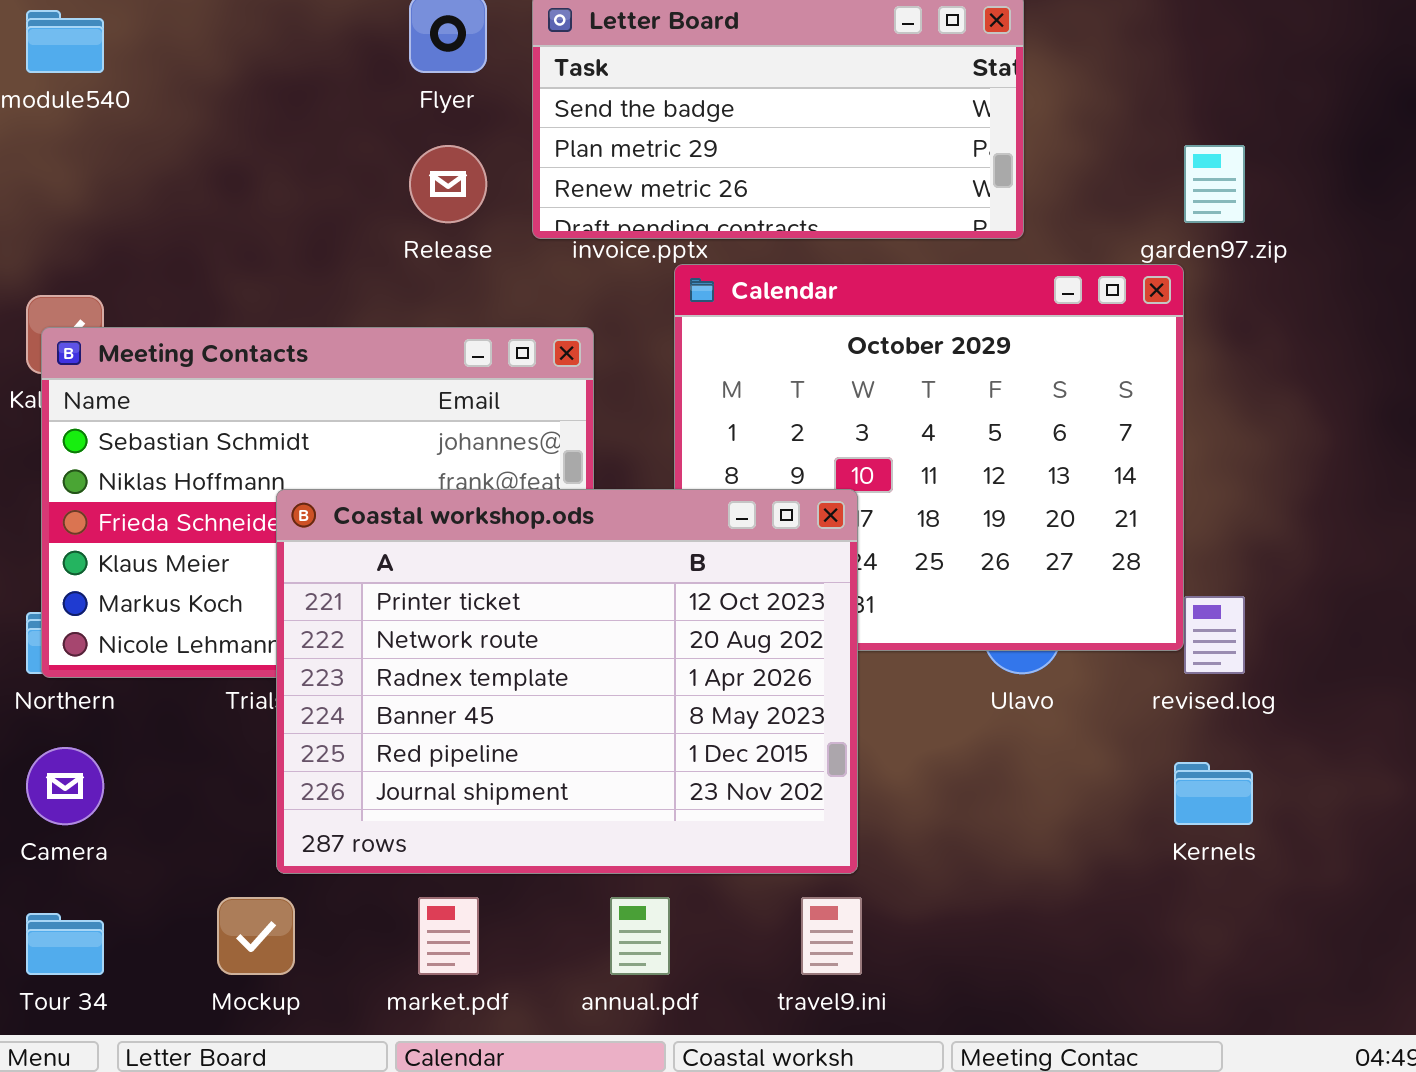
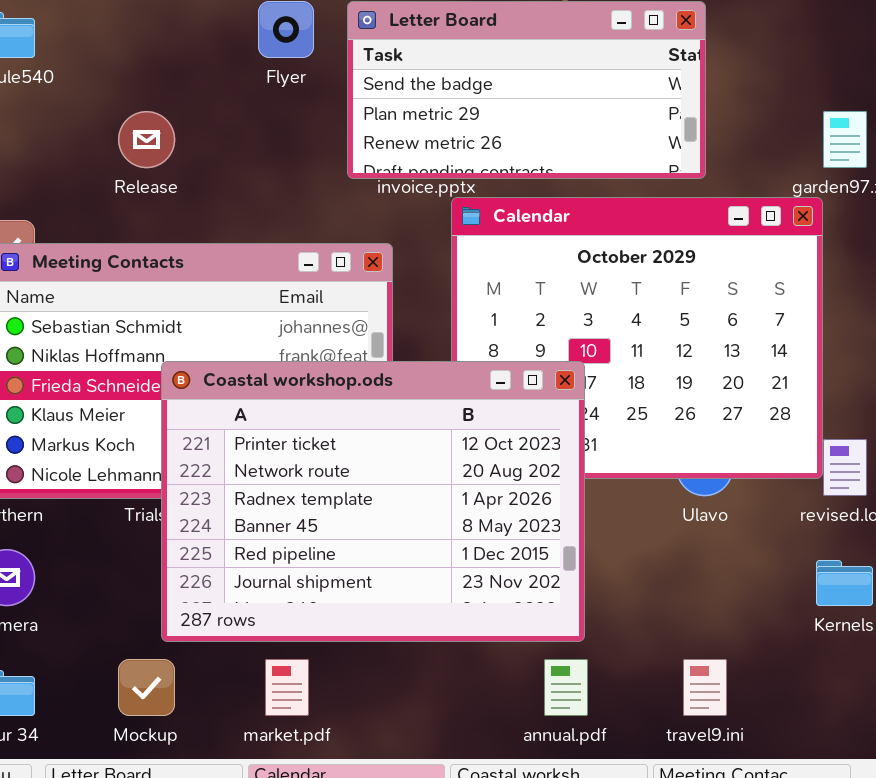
Release: [409,145,487,223] -> [118,111,175,168], moved
annual.pdf: [610,897,670,975] -> [544,659,588,716], moved
travel9.ini: [801,897,862,975] -> [683,659,727,716], moved

